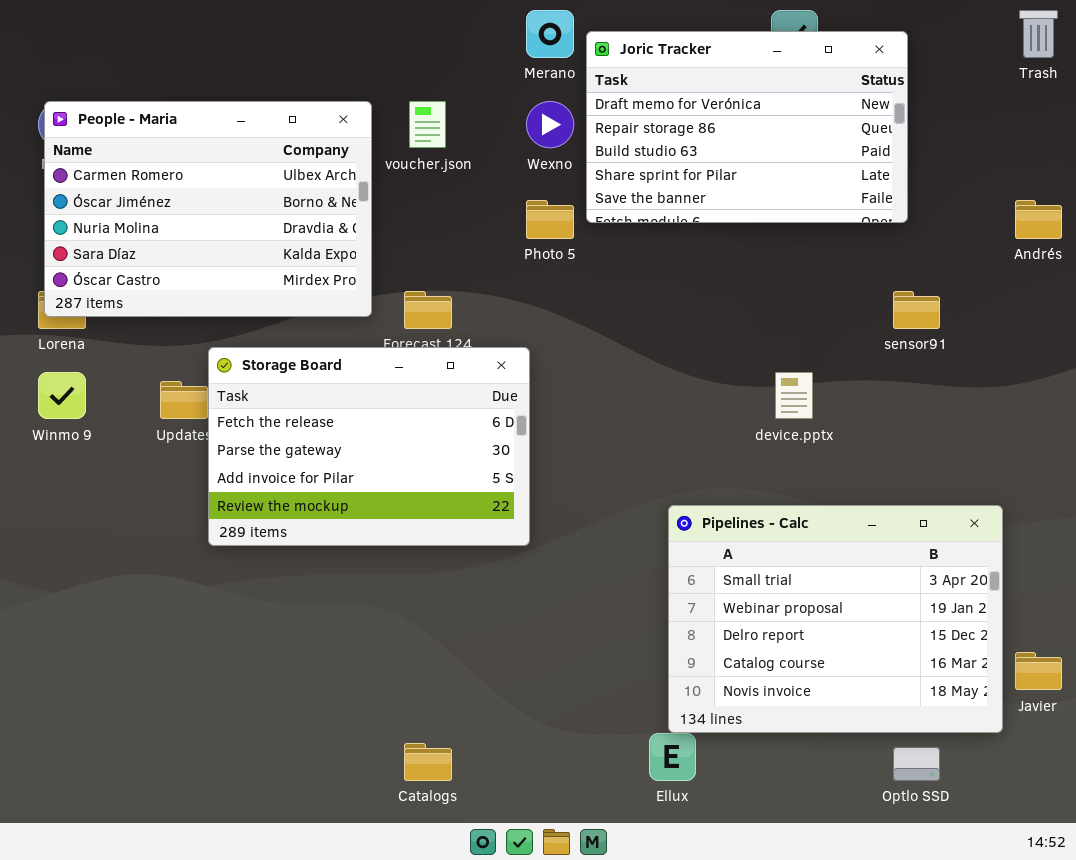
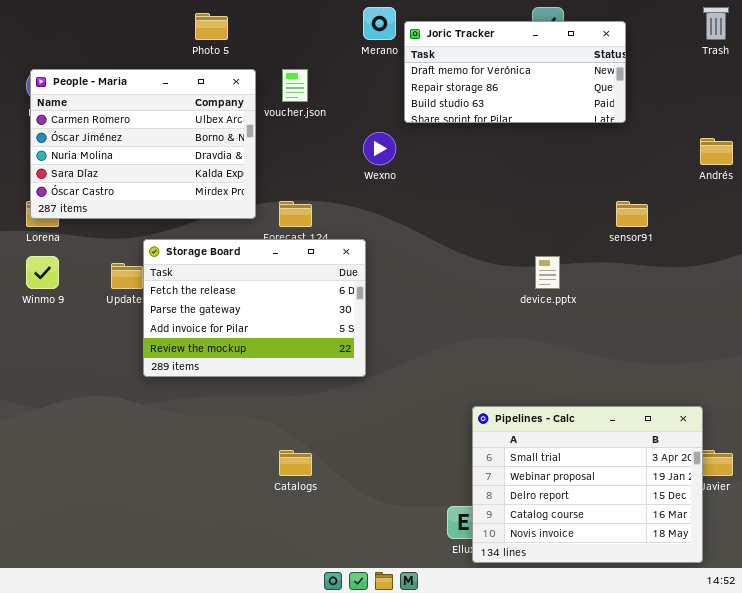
Joric Tracker: [586,31,908,223] -> [404,21,626,123], resized
Wexno: [526,101,574,148] -> [363,132,396,165], moved
Photo 5: [526,200,574,239] -> [195,13,228,40], moved
Pipelines - Calc: [668,505,1003,733] -> [472,406,703,563], moved
Catalogs: [404,743,452,781] -> [279,450,312,476], moved

